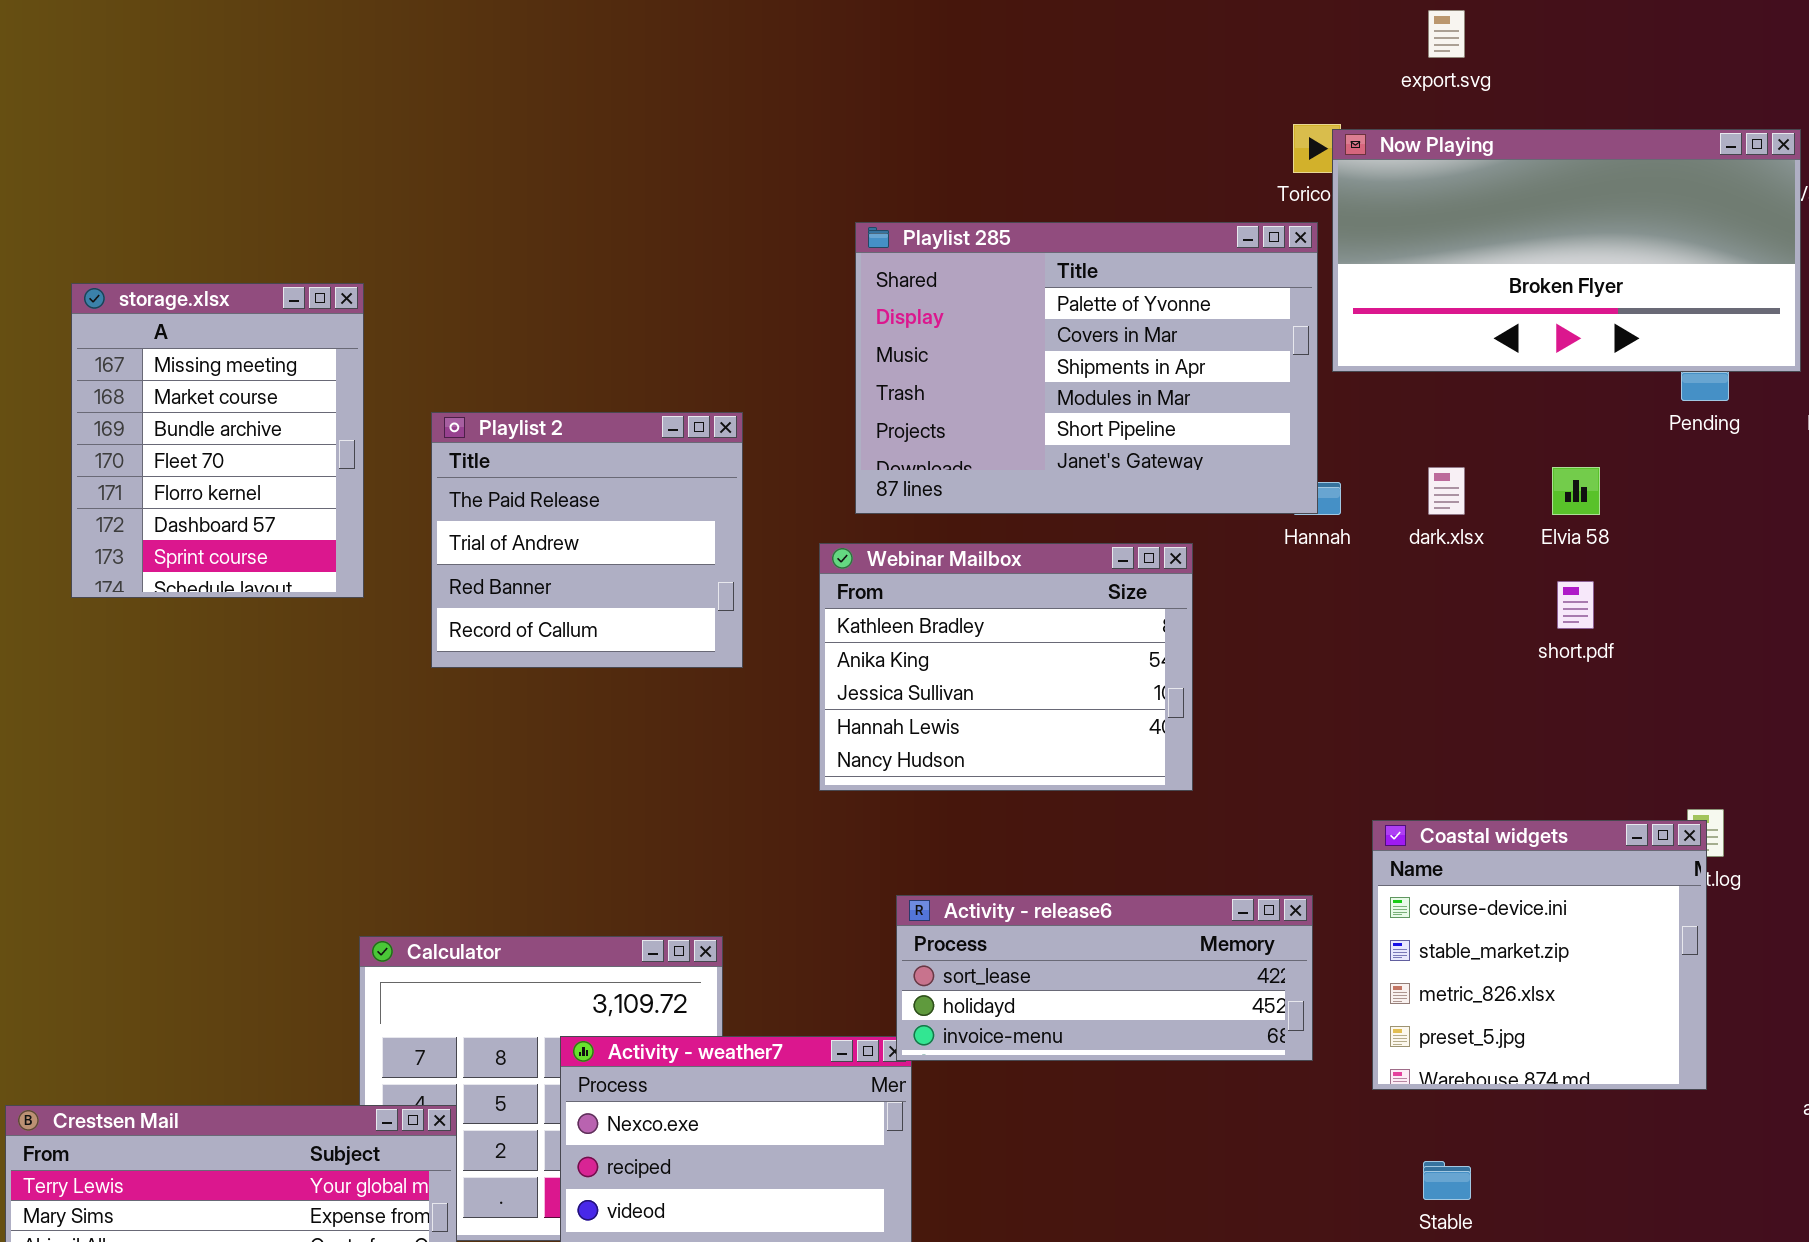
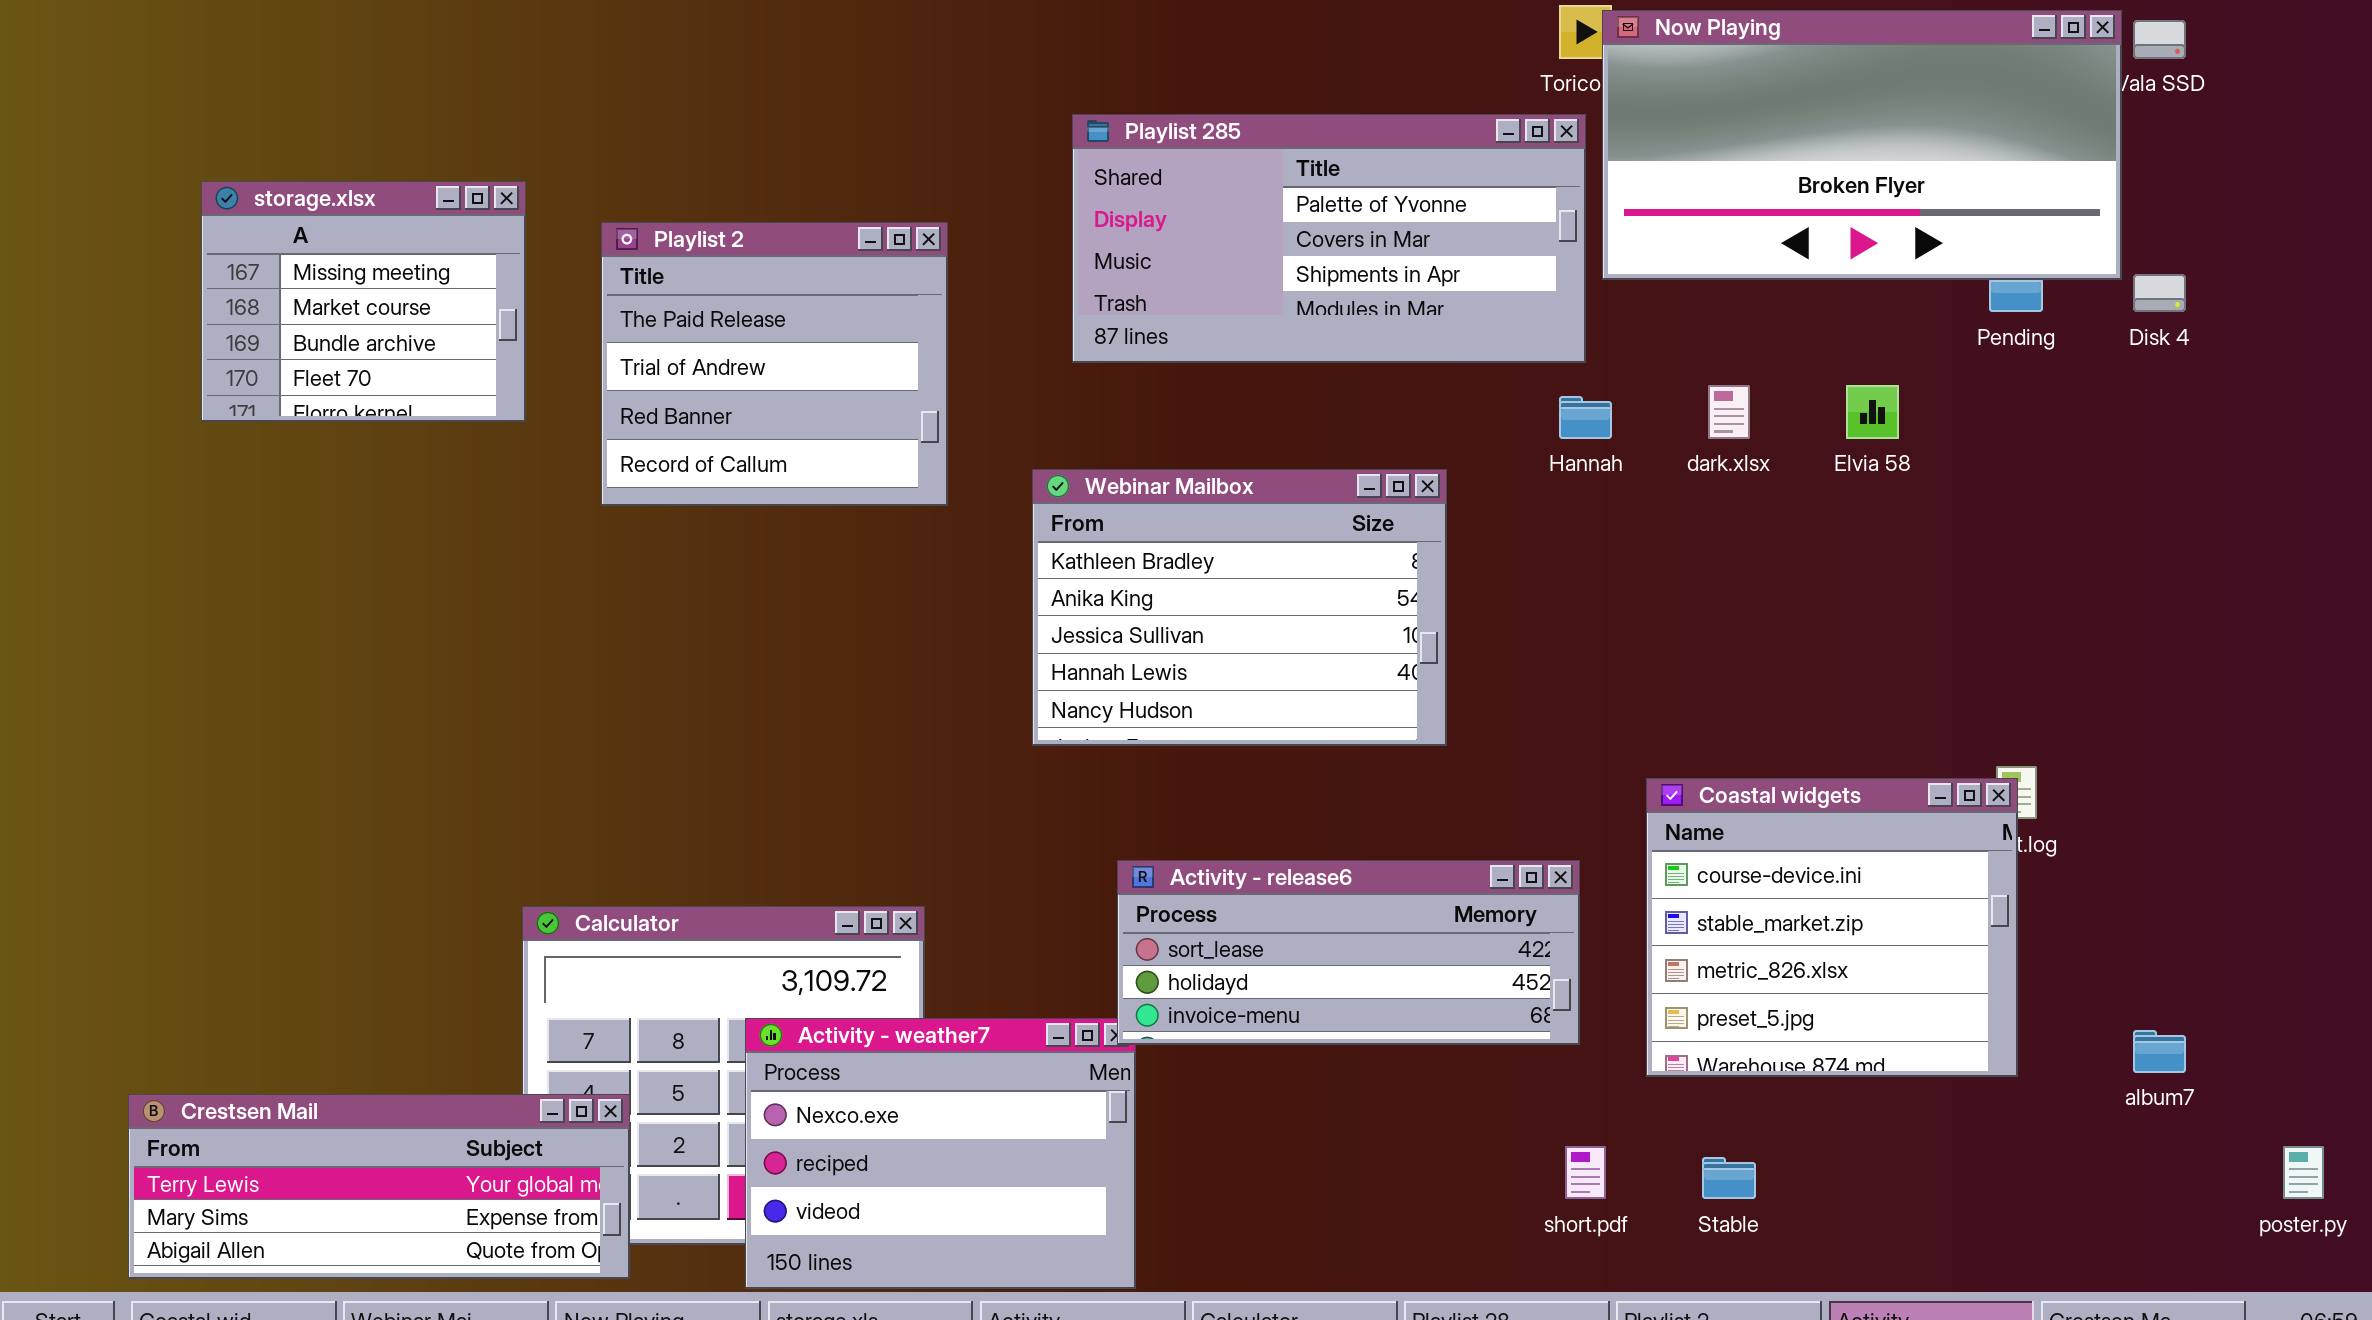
Playlist 285: [855,222,1318,514] -> [1072,114,1586,363], resized
storage.xlsx: [71,283,364,598] -> [201,181,526,422], resized
Playlist 2: [431,412,743,668] -> [601,222,948,506], moved
short.pdf: [1557,581,1594,629] -> [1565,1146,1606,1199], moved

